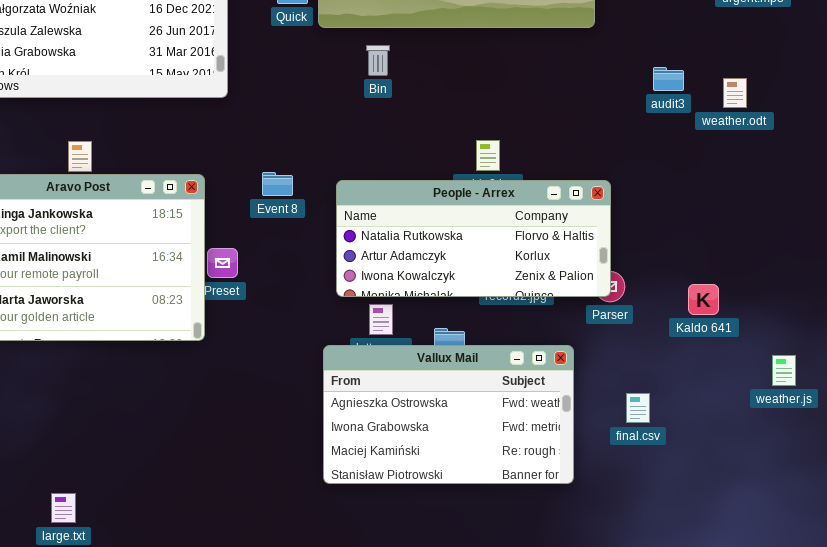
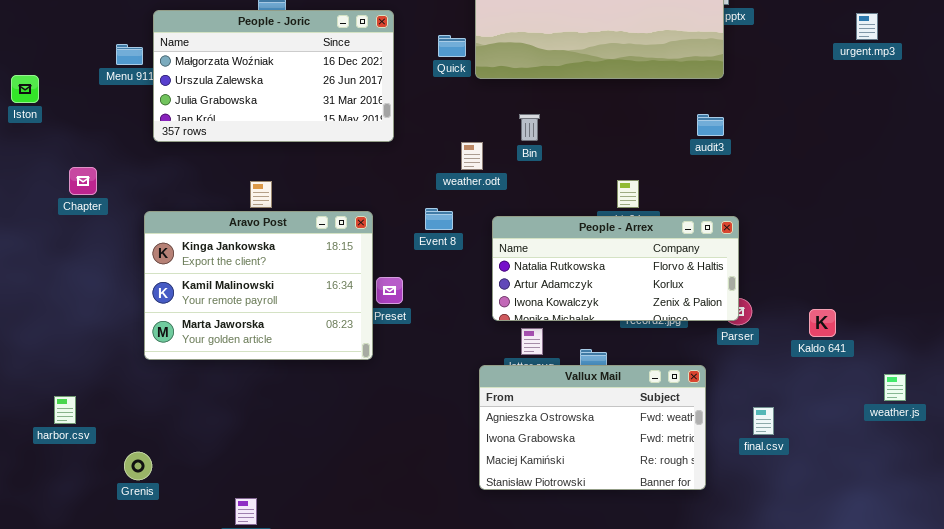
Bin: [366,45,390,76] -> [519,114,540,141], moved
audit3: [653,67,684,91] -> [697,114,724,136], moved
weather.odt: [723,78,747,108] -> [461,142,483,170], moved

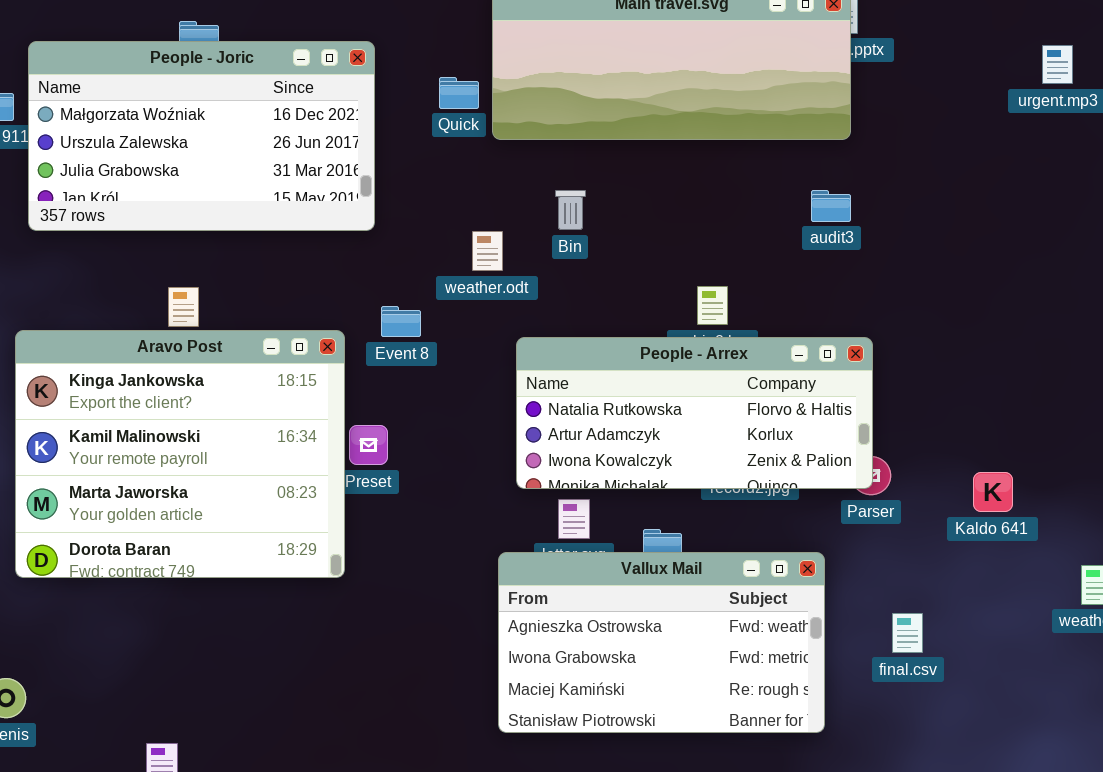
Event 8: [425,208,453,230] -> [381,306,421,337], moved
Aravo Post: [144,211,373,360] -> [15,330,345,578], resized

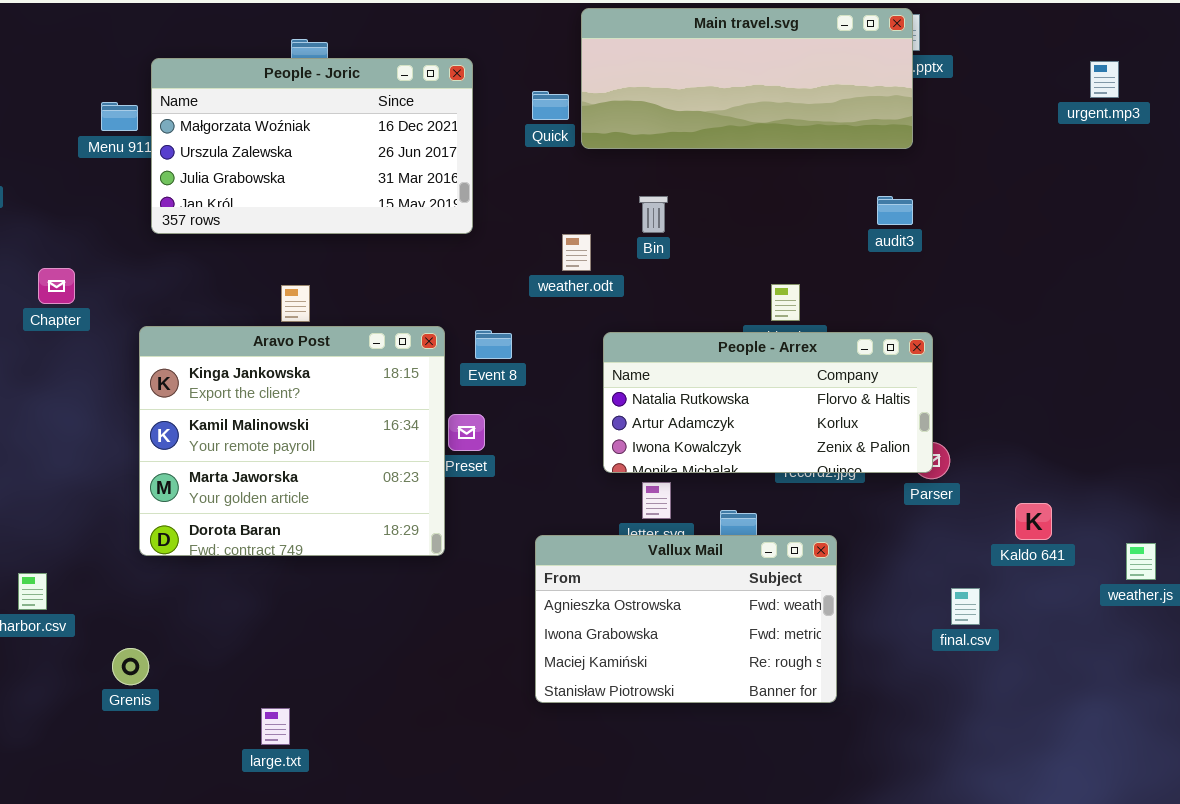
Event 8: [381,306,421,337] -> [475,330,512,359], moved
Kaldo 641: [973,472,1013,512] -> [1015,503,1052,540], moved
Vallux Mail: [498,552,825,733] -> [535,535,837,703], moved

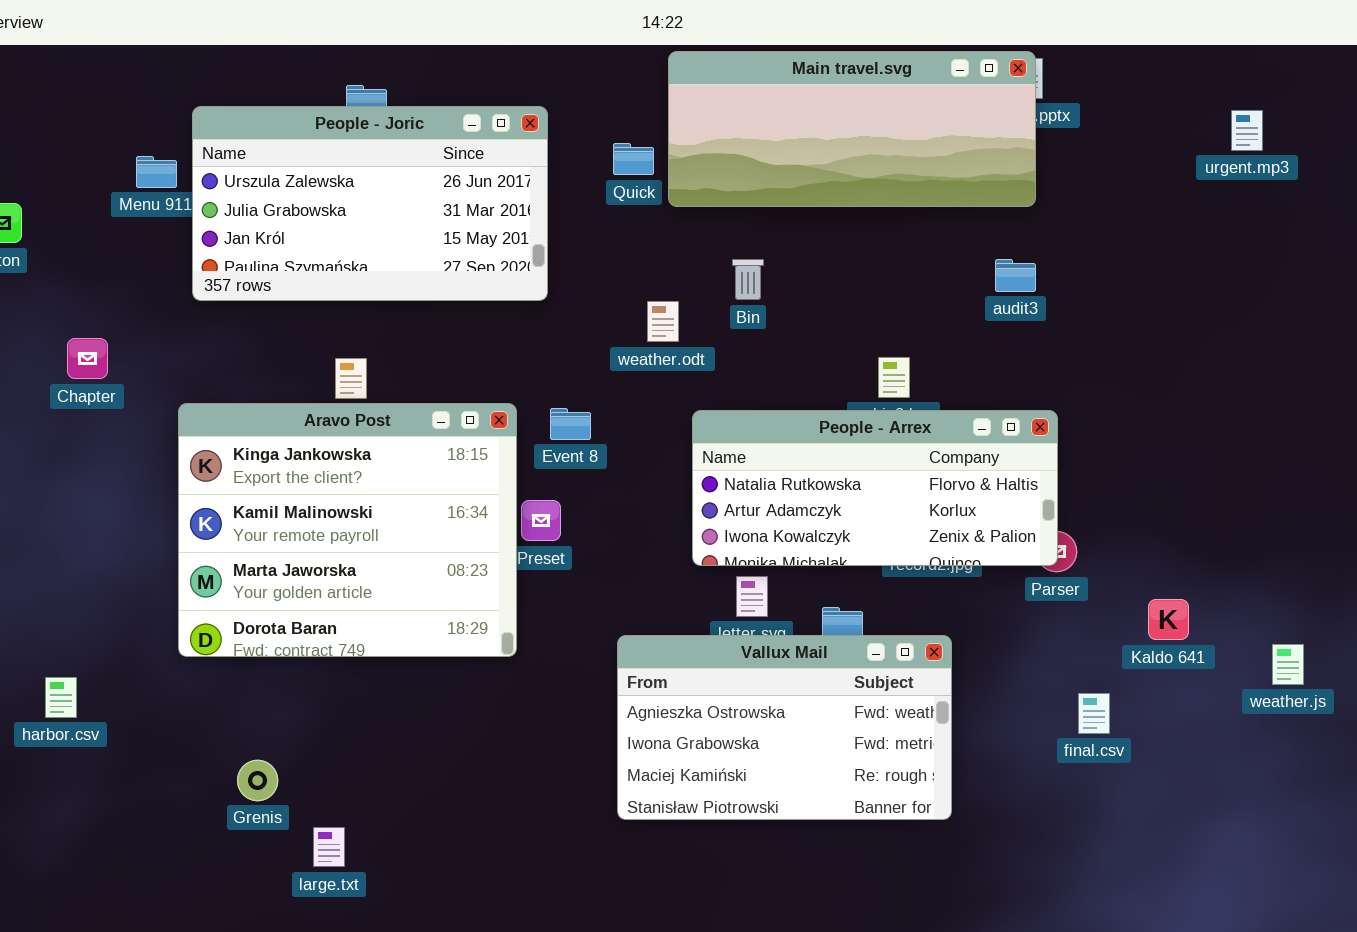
People - Joric: [151,58,473,234] -> [192,106,548,301], scrolled down 1 row
Grenis: [112,648,149,685] -> [237,760,278,801], moved

